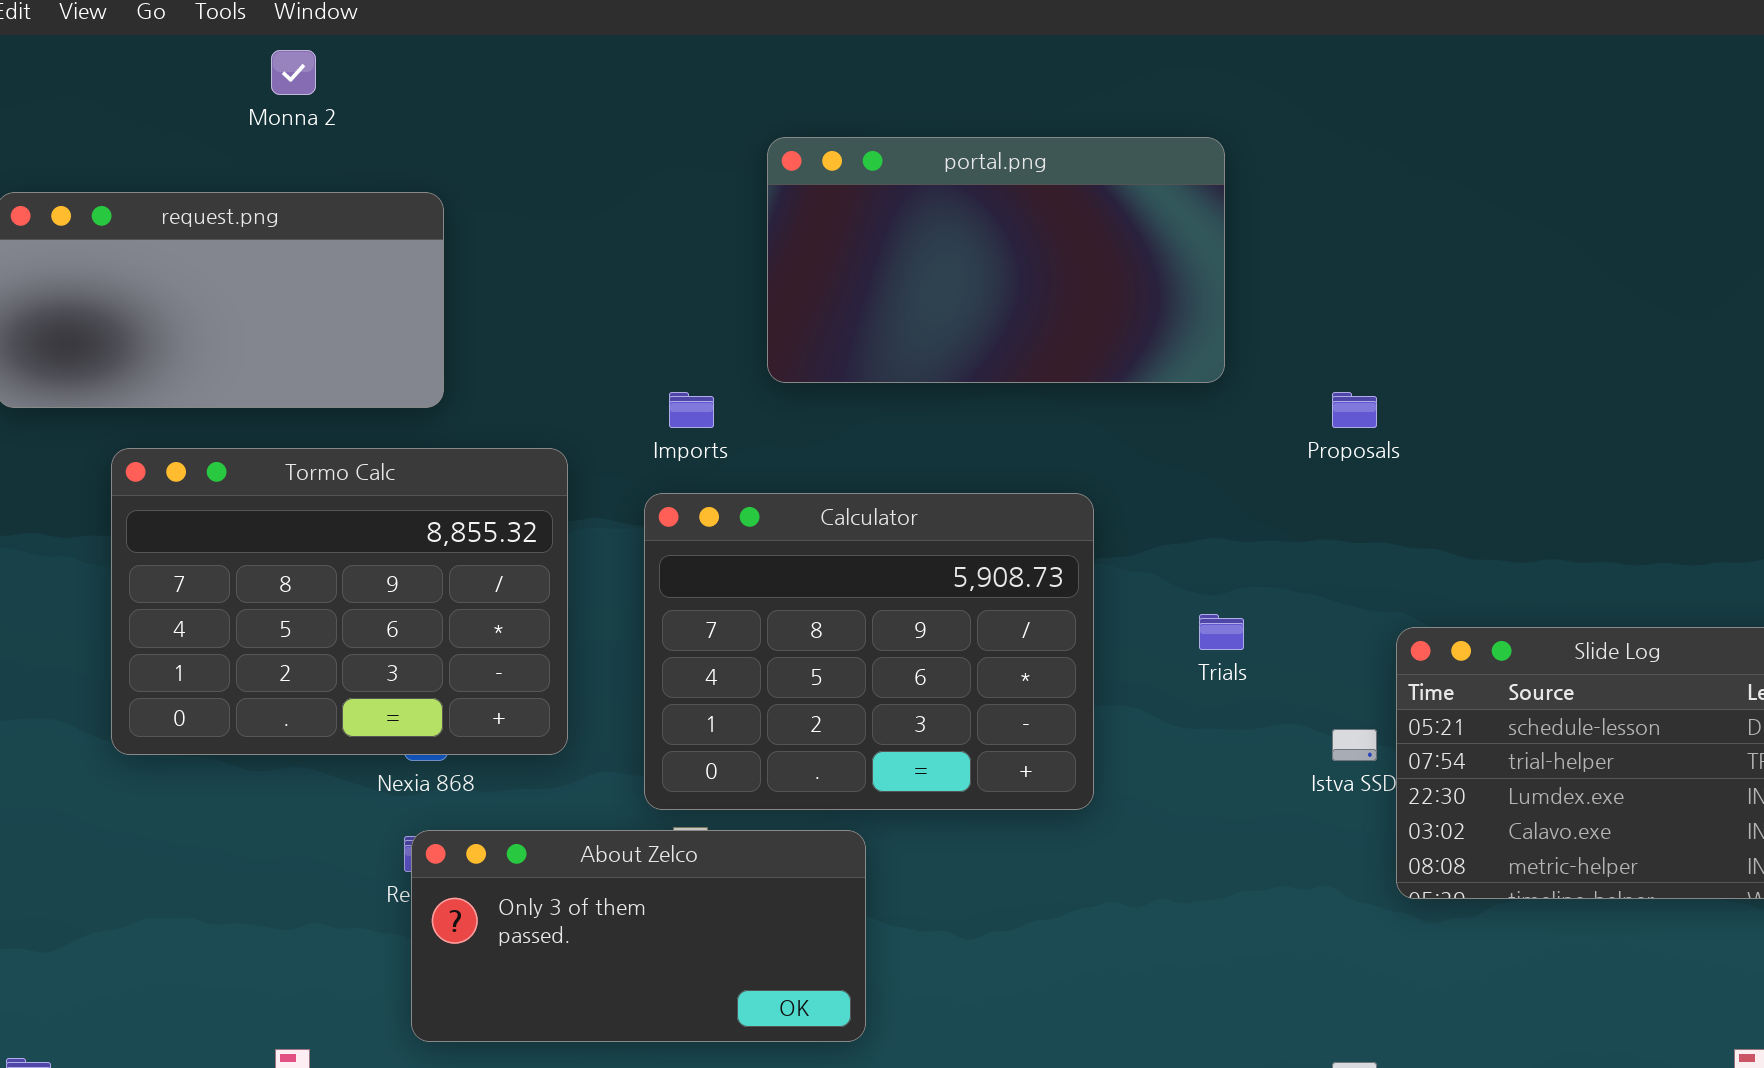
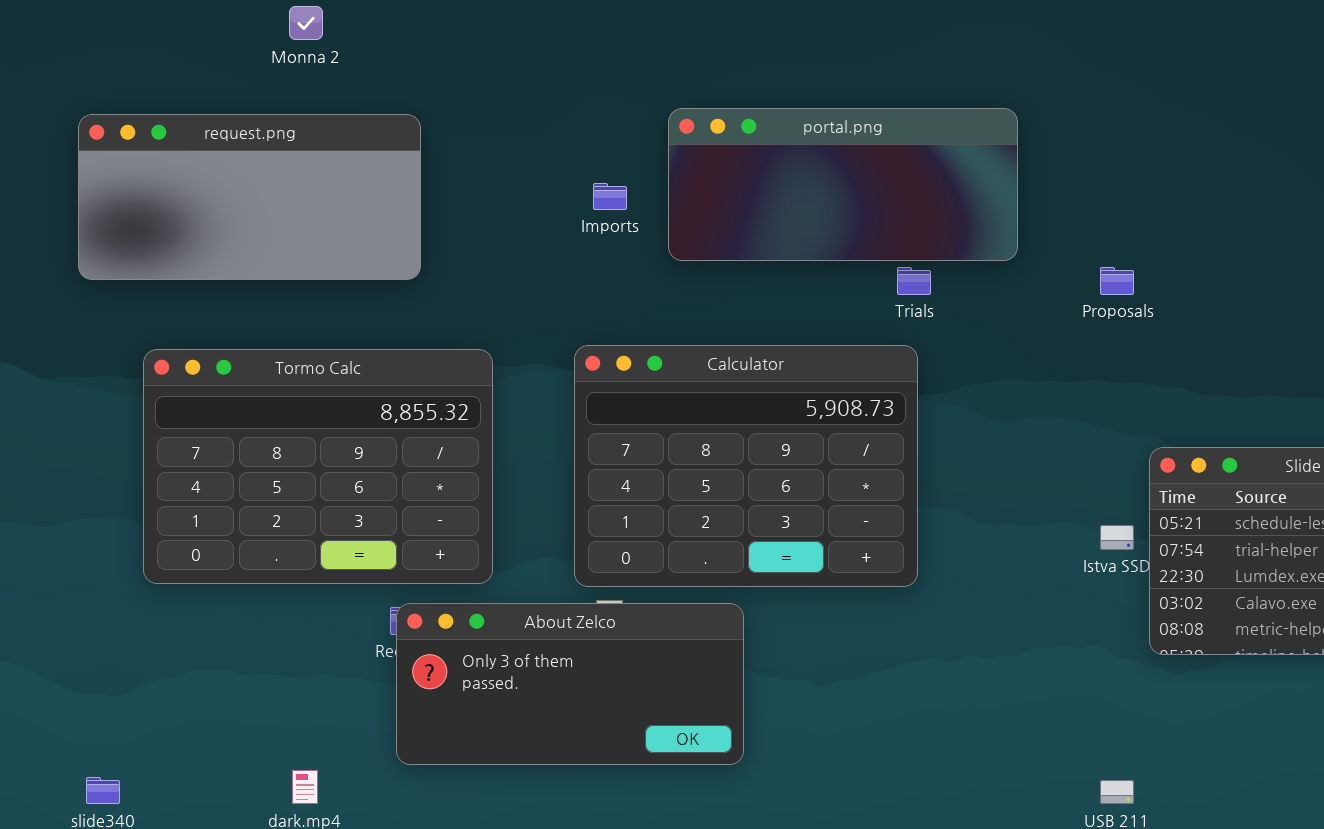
portal.png: [767,137,1225,383] -> [668,108,1018,261], resized
Imports: [669,392,714,428] -> [593,183,627,210], moved
Tormo Calc: [111,448,568,755] -> [143,349,493,584], moved
Trials: [1199,614,1244,650] -> [897,267,931,295], moved

